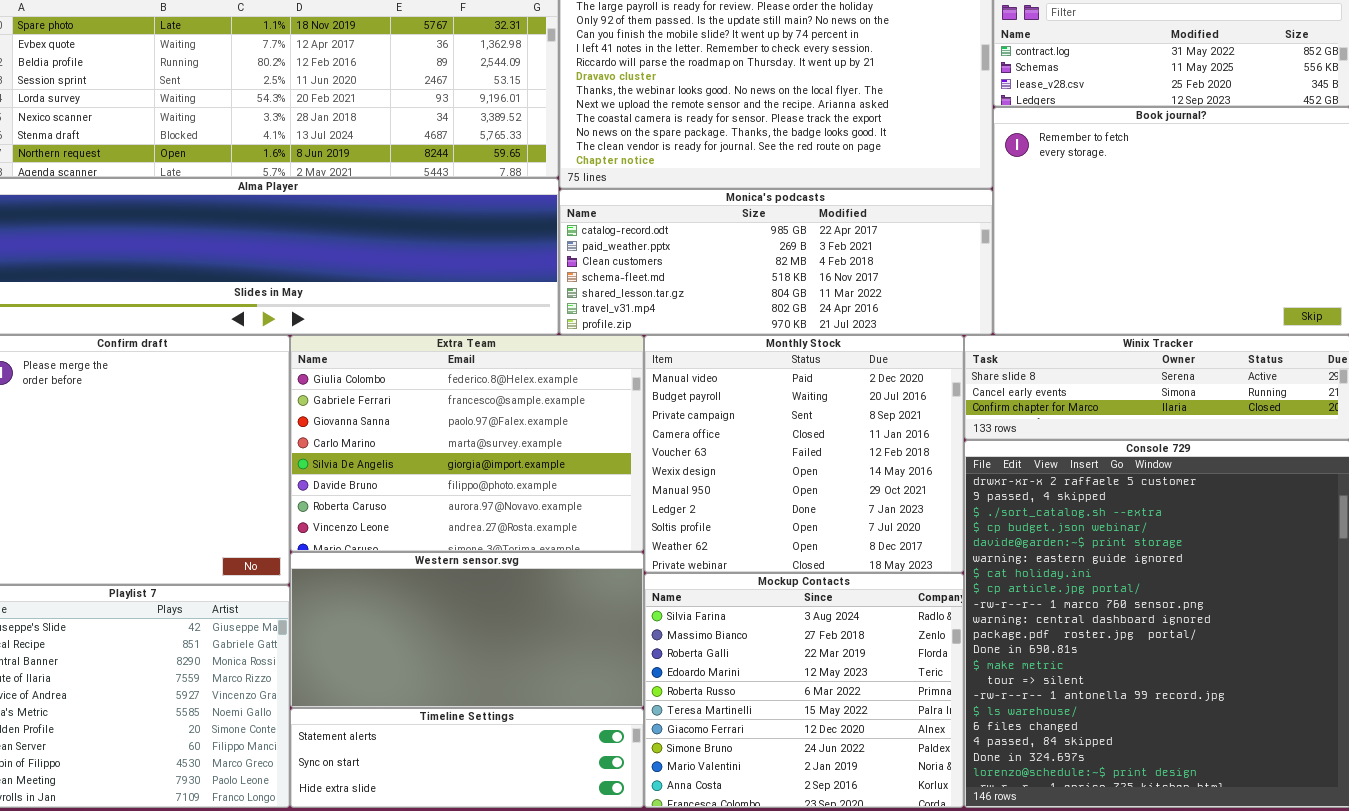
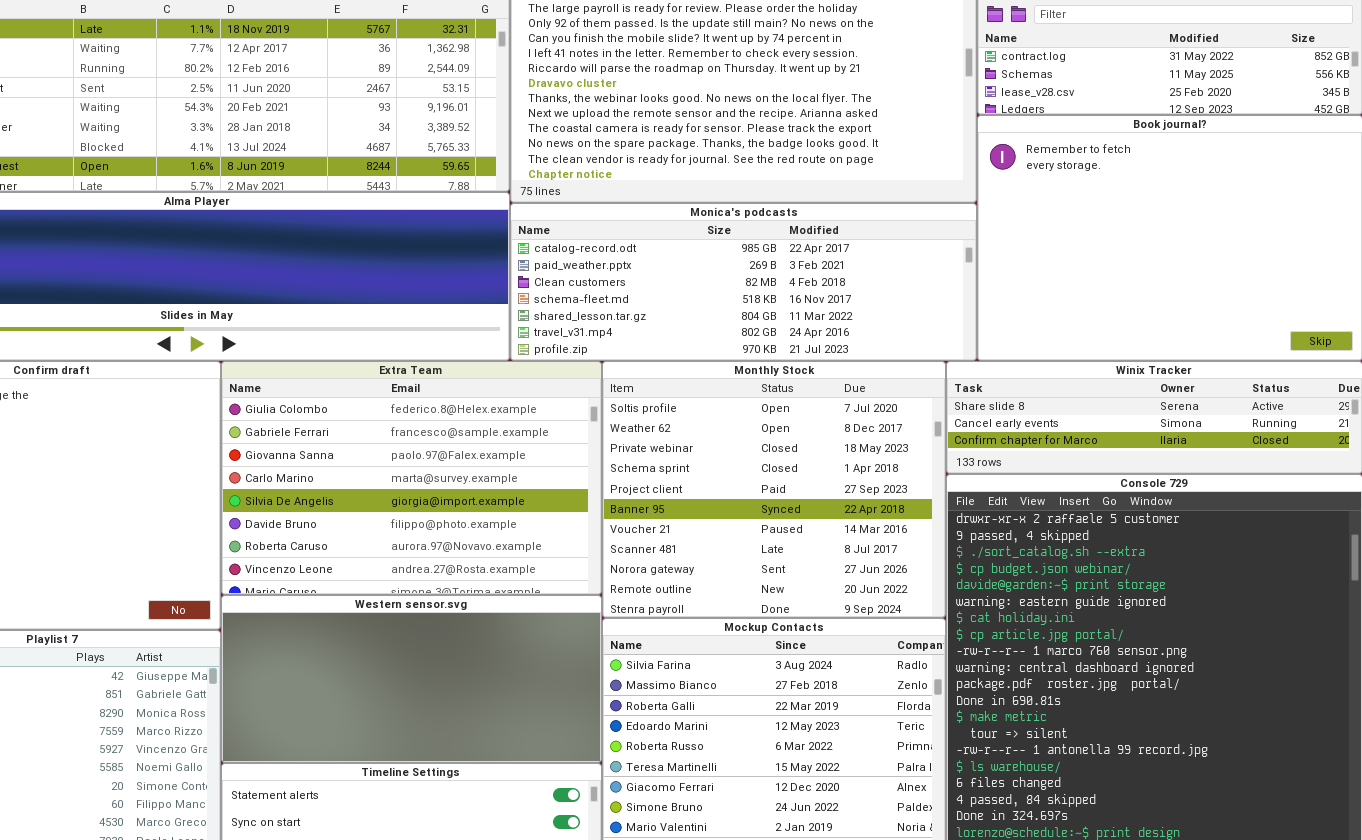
Monthly Stock: [644,335,964,573] -> [602,361,946,618], scrolled down 8 rows

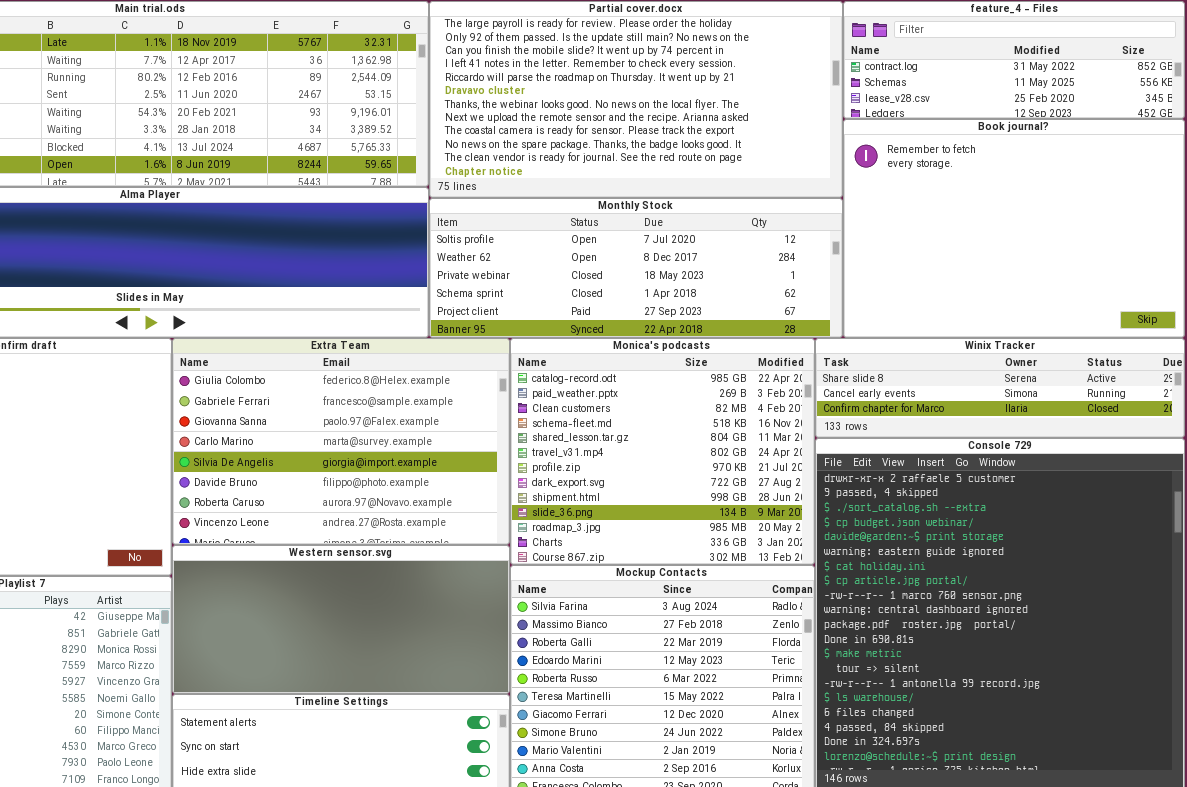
Monica's podcasts: [510,203,977,361] -> [510,338,815,565], moved, resized
Monthly Stock: [602,361,946,618] -> [429,198,843,338], moved, resized

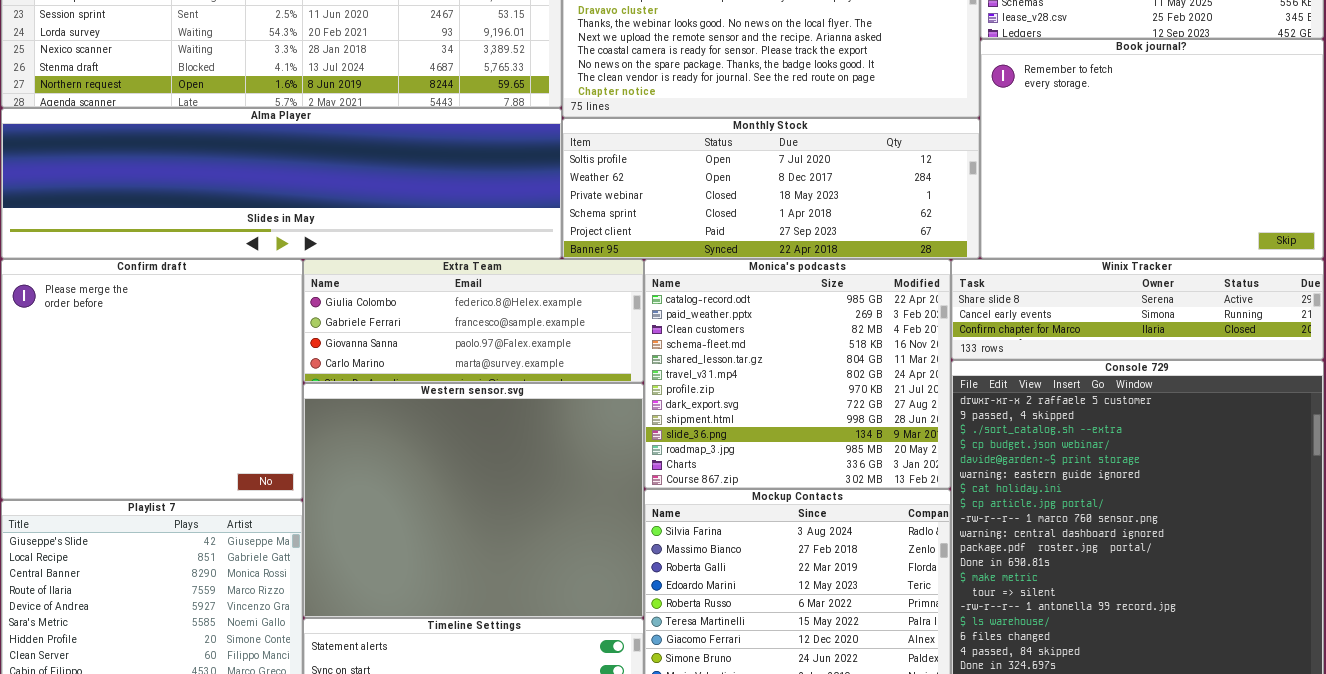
Extra Team: [172,338,510,545] -> [303,259,644,383], resized
Western sensor.svg: [172,545,510,694] -> [303,383,644,618], resized

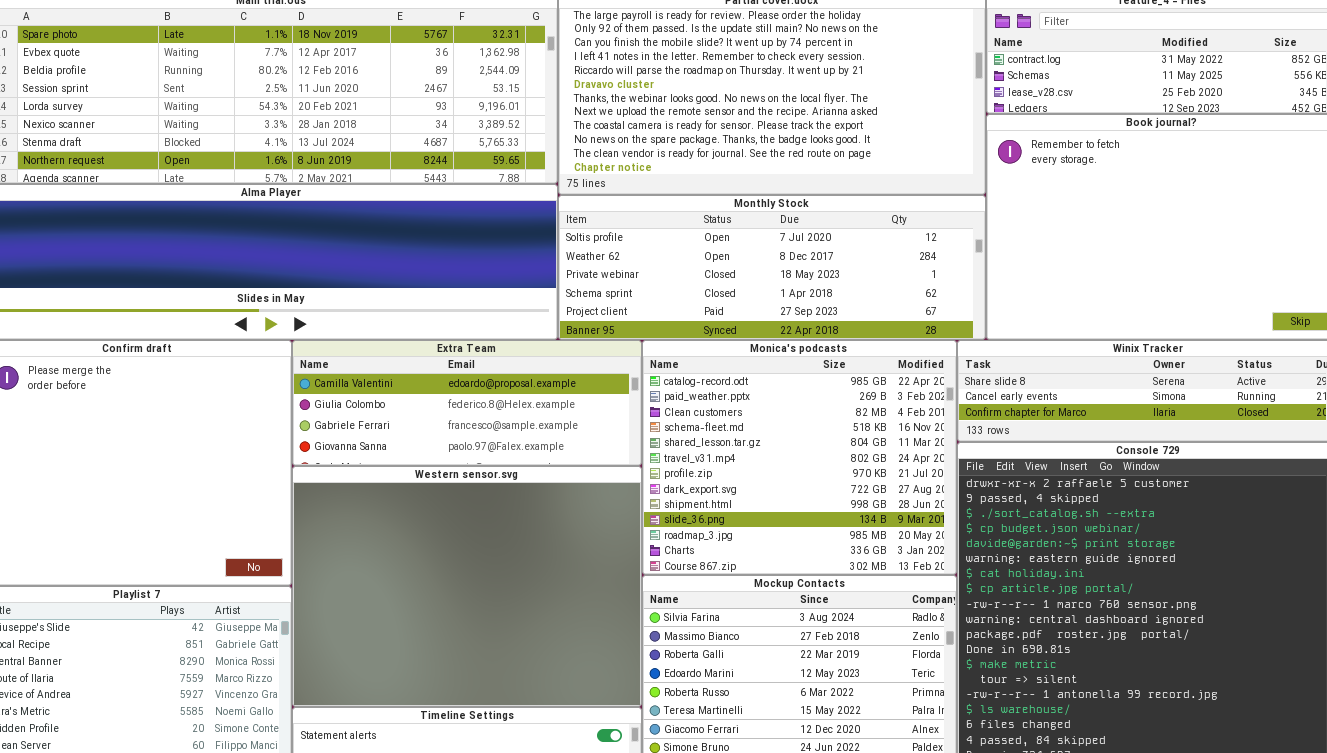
Extra Team: [303,259,644,383] -> [292,340,642,466], scrolled up 1 row

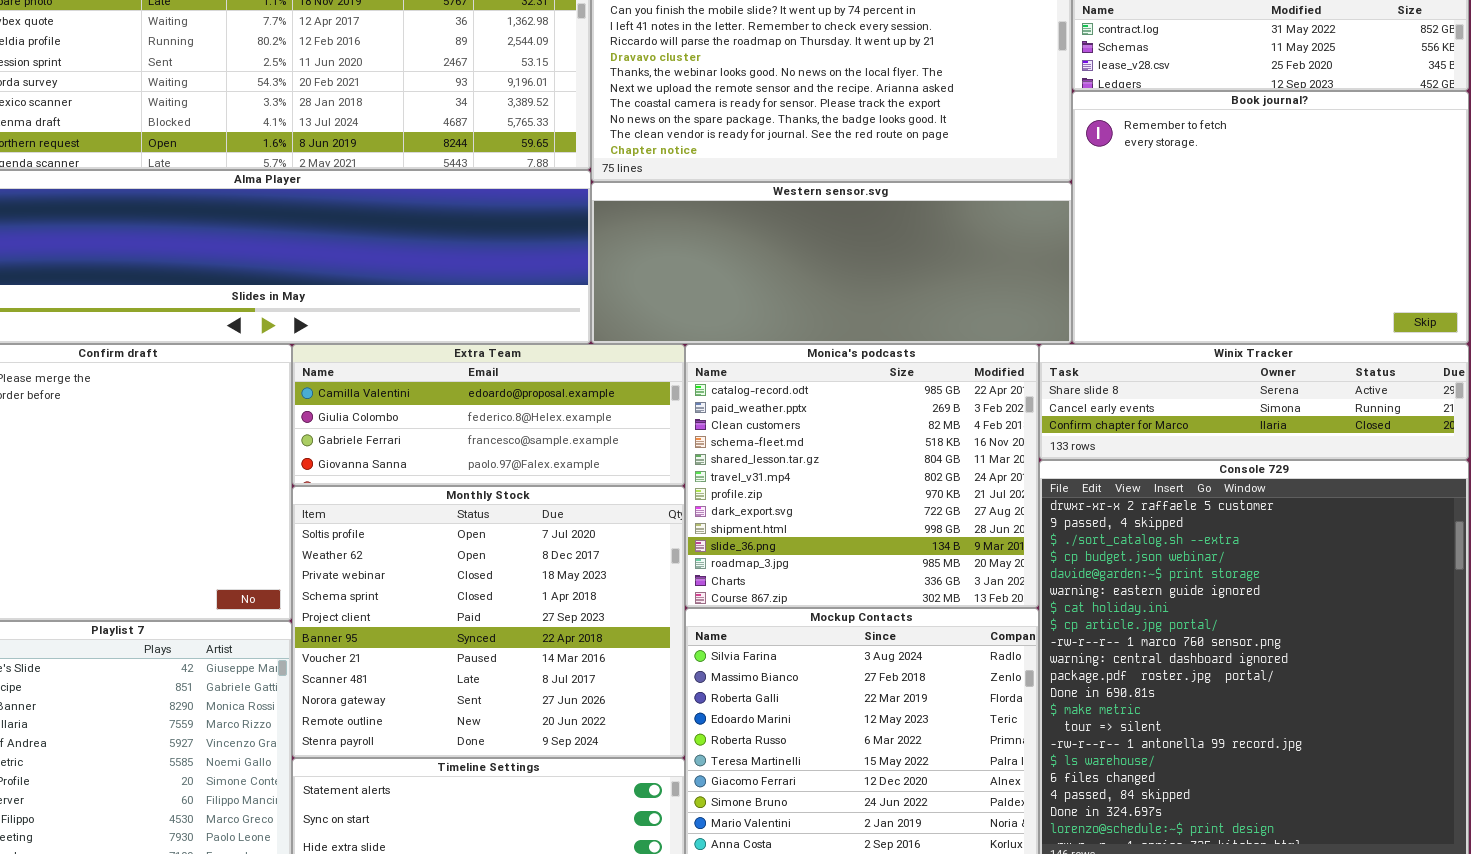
Monthly Stock: [558,195,986,340] -> [292,486,685,758], moved, resized
Western sensor.svg: [292,466,642,707] -> [591,182,1072,344], moved, resized

